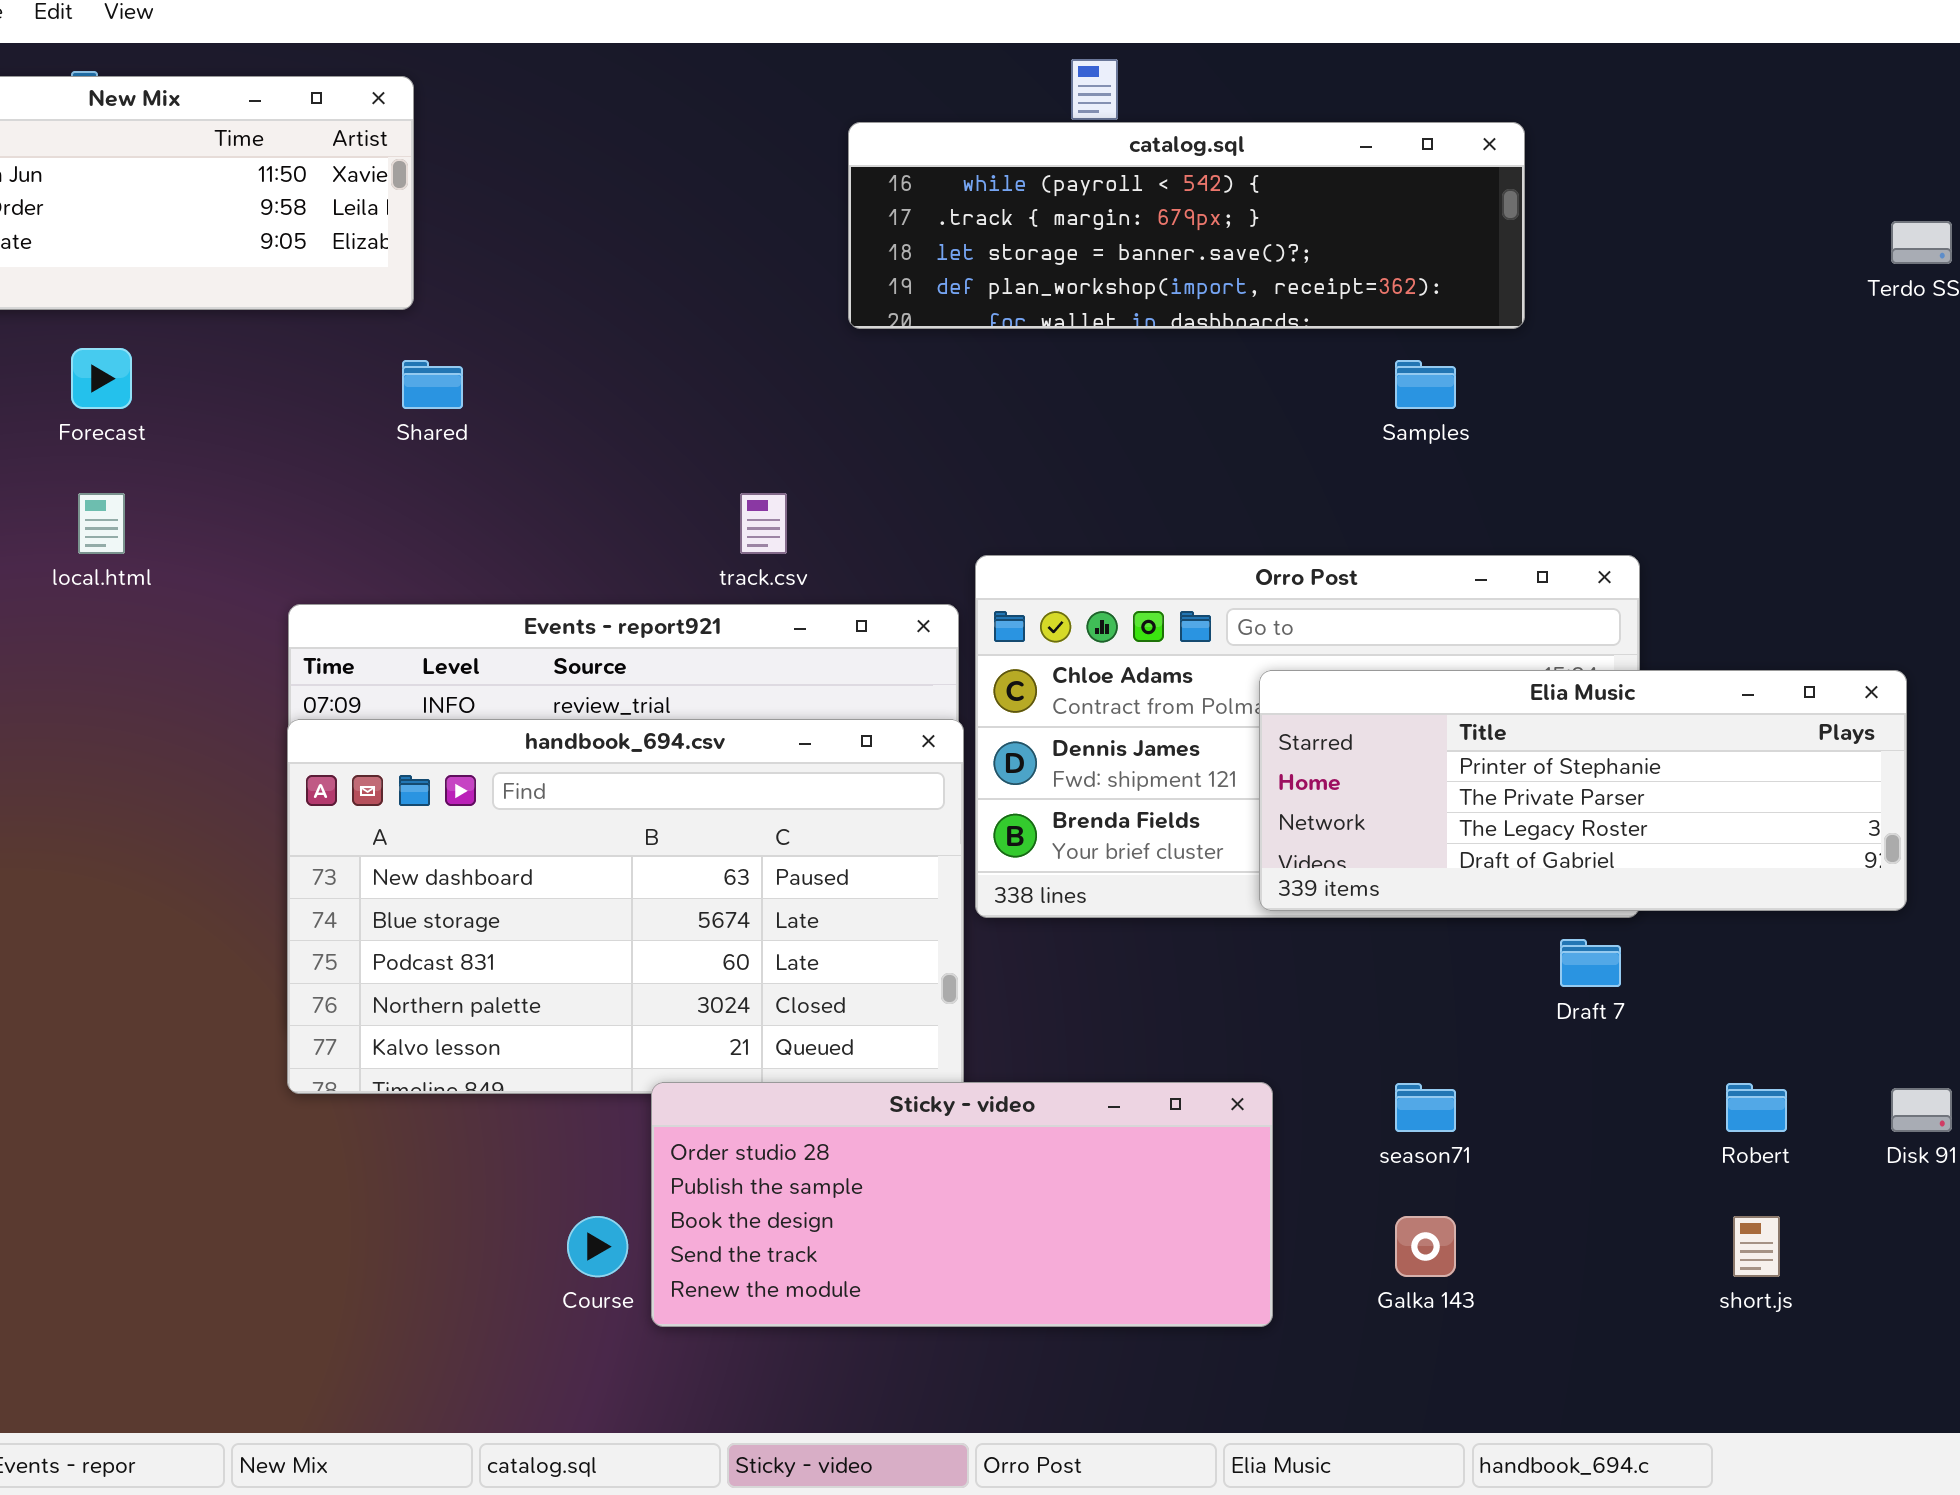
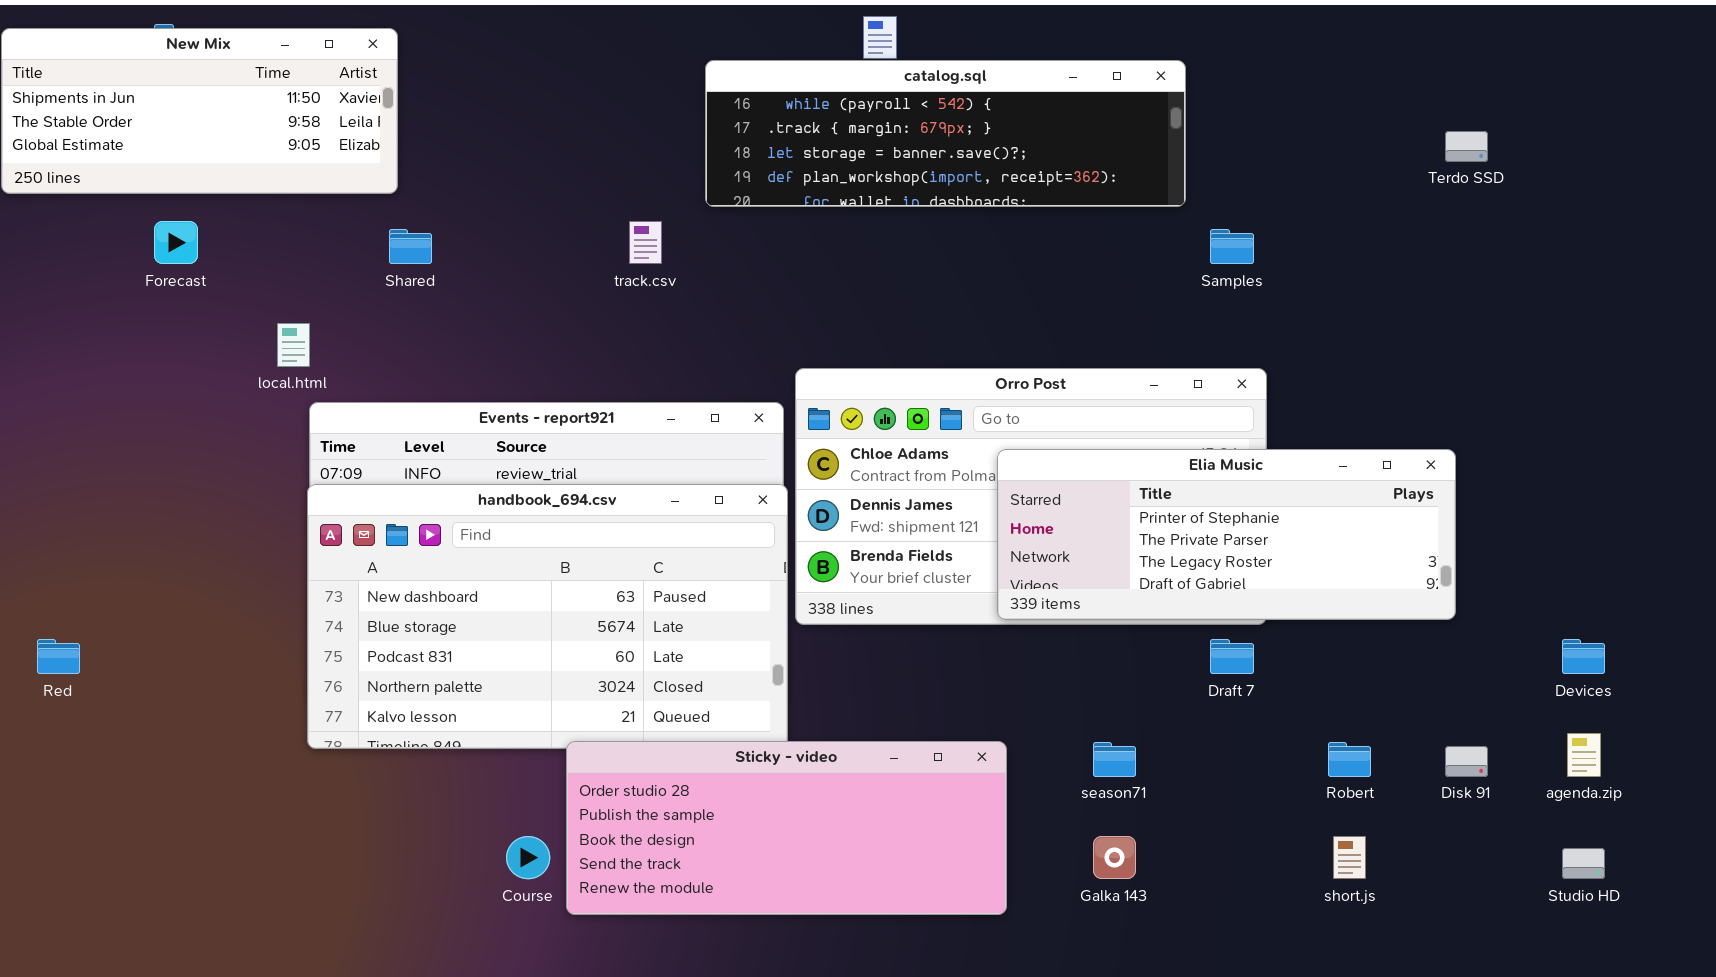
Samples: [1395,360,1456,409] -> [1210,229,1254,264], moved
local.html: [78,493,125,554] -> [277,323,310,367], moved
track.csv: [740,493,787,554] -> [629,221,662,264], moved

